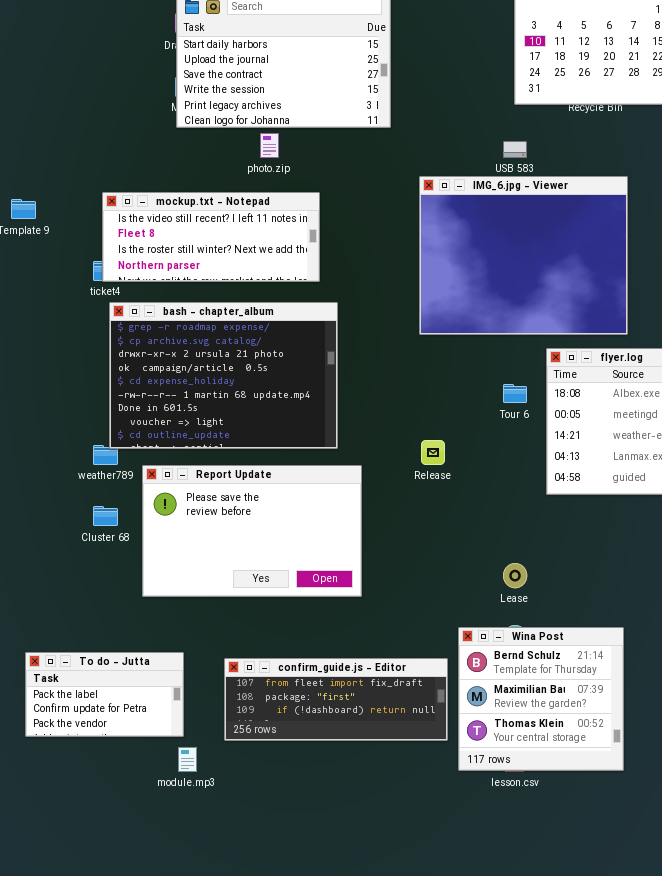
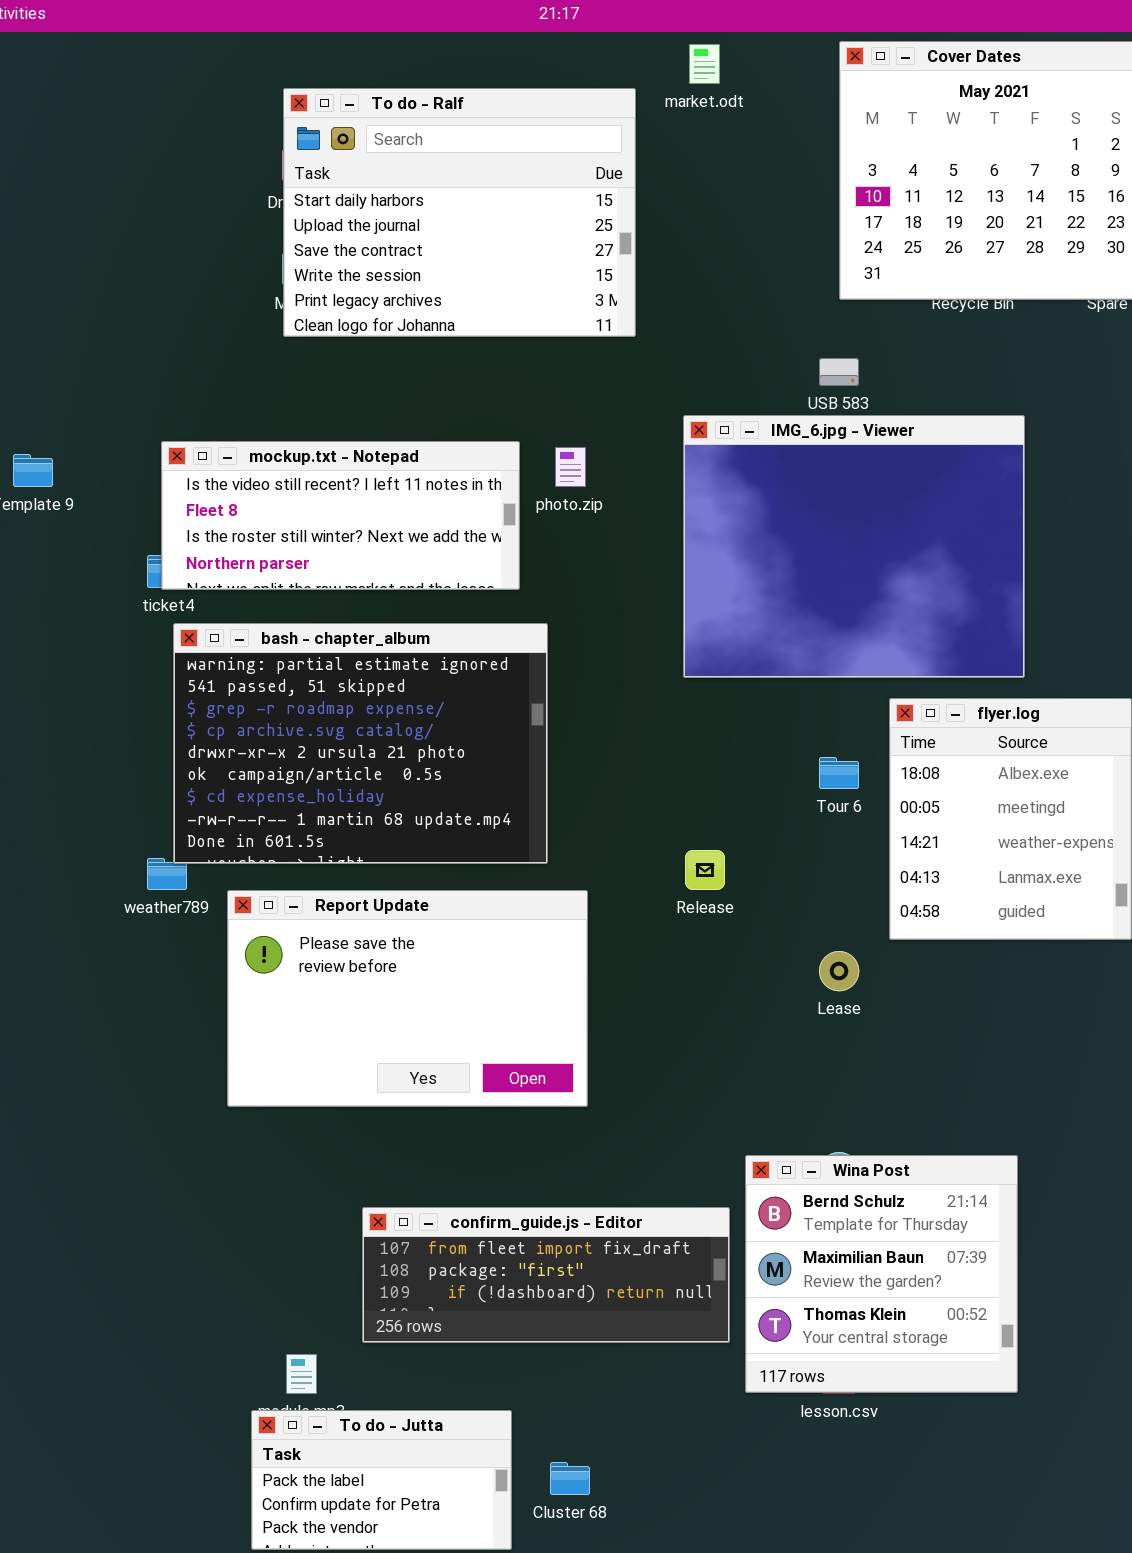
photo.zip: [260,133,279,158] -> [555,447,586,487], moved
bash - chapter_album: [109,302,338,449] -> [173,623,548,864], scrolled up 2 rows
Cluster 68: [93,506,118,526] -> [550,1462,590,1495], moved
Lease: [503,563,527,588] -> [819,951,859,991], moved
To do - Jutta: [25,652,184,737] -> [251,1410,512,1550], moved

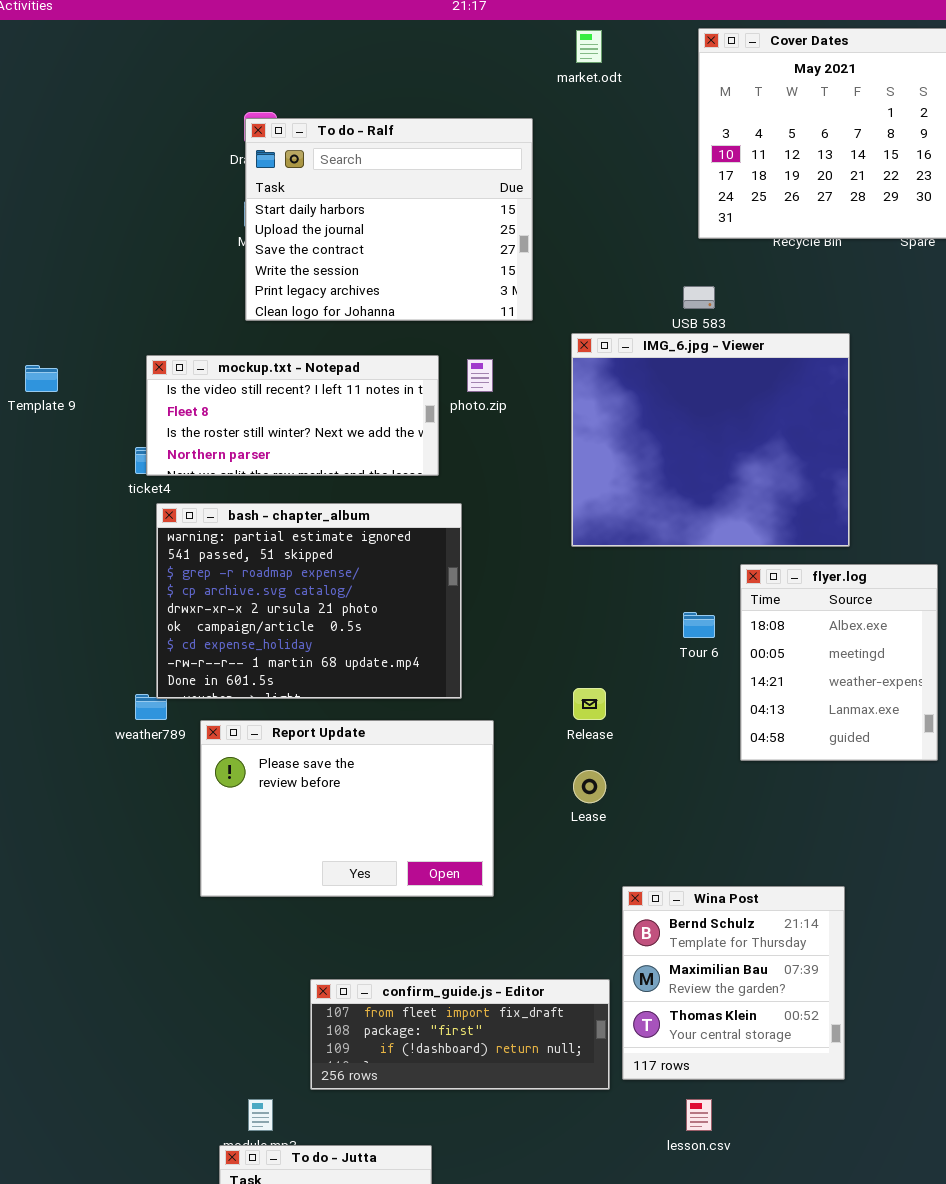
To do - Ralf: [283,88,636,337] -> [245,118,533,321], moved
Lease: [819,951,859,991] -> [573,770,606,803], moved
Wina Post: [745,1155,1018,1393] -> [622,886,845,1080], moved

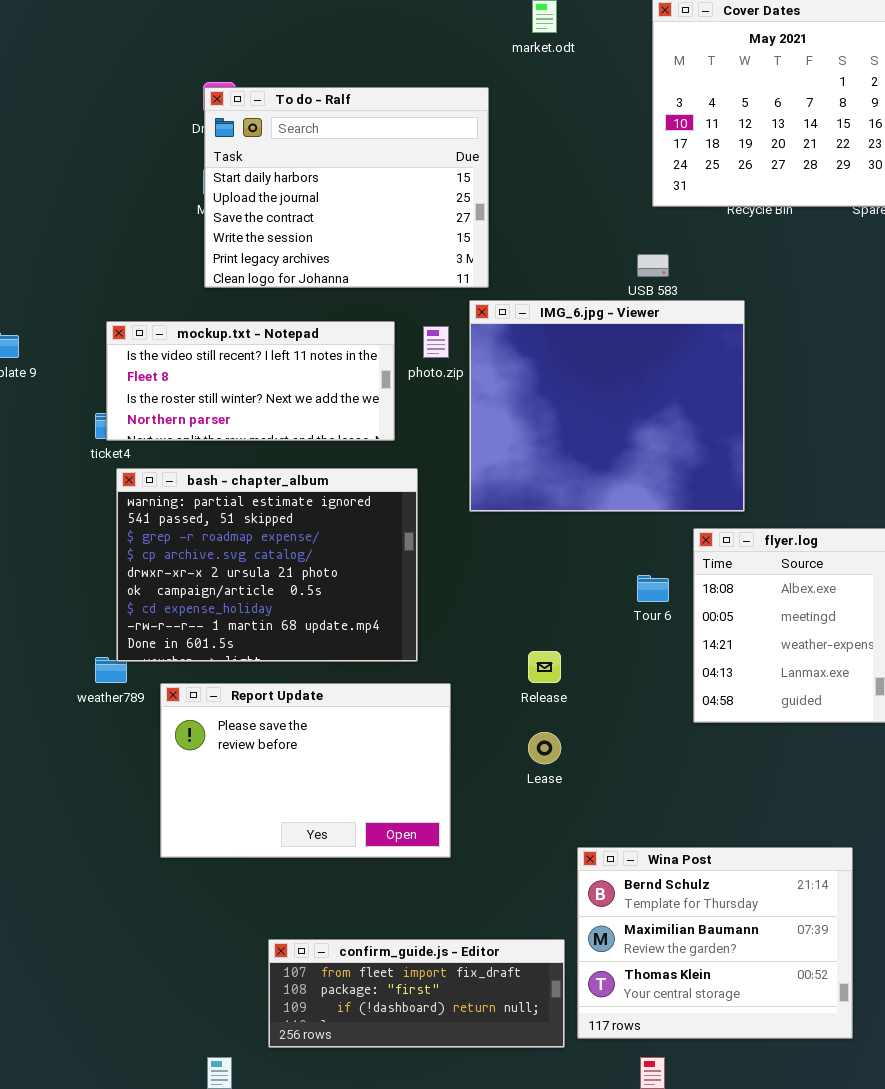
IMG_6.jpg - Viewer: [571,333,850,547] -> [469,300,745,512], moved
Wina Post: [622,886,845,1080] -> [577,847,853,1039], resized

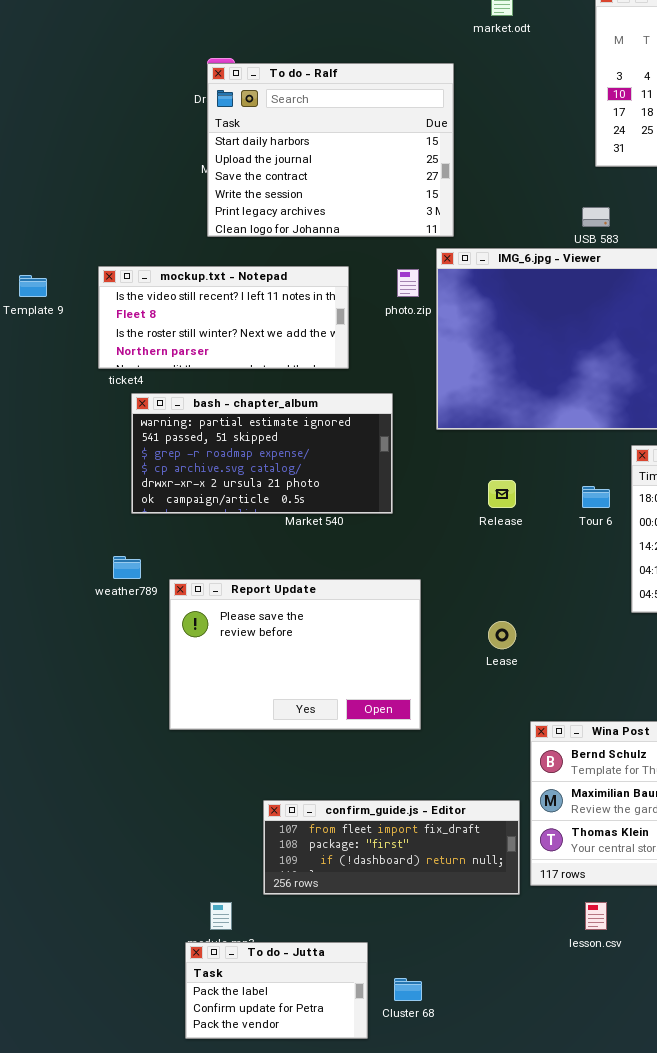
mockup.txt - Notepad: [106,321,395,441] -> [98,266,349,369], moved
bash - chapter_album: [116,468,418,662] -> [131,393,393,514], resized
Release: [528,651,561,683] -> [488,480,516,508], moved

